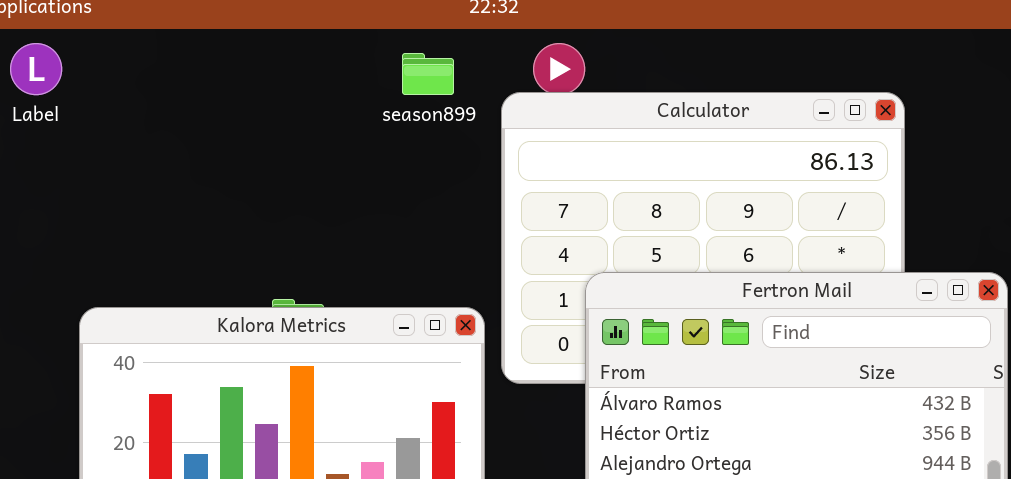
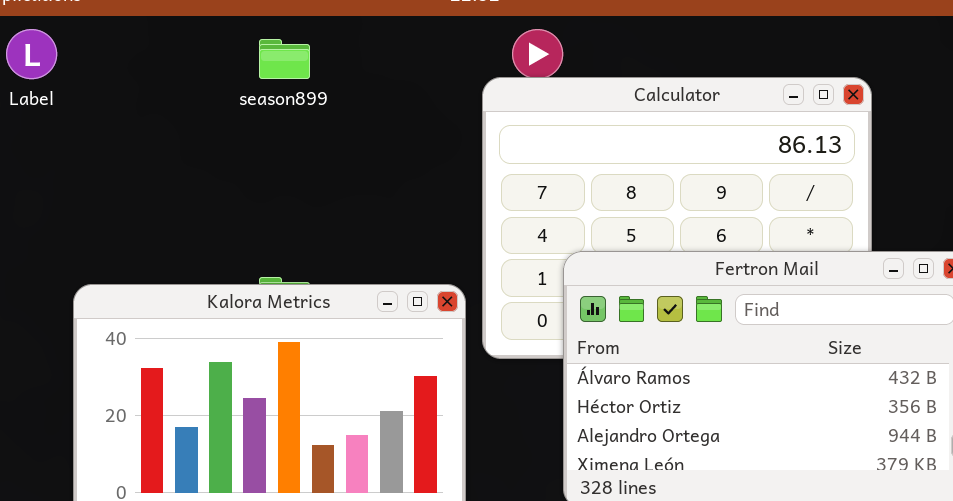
season899: [402,53,454,95] -> [259,39,310,79], moved

